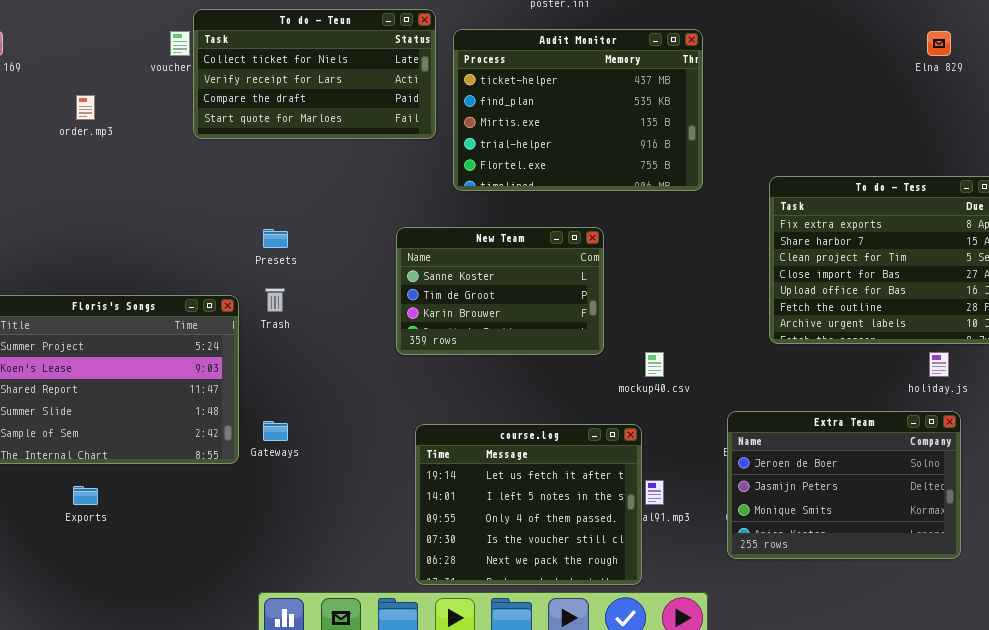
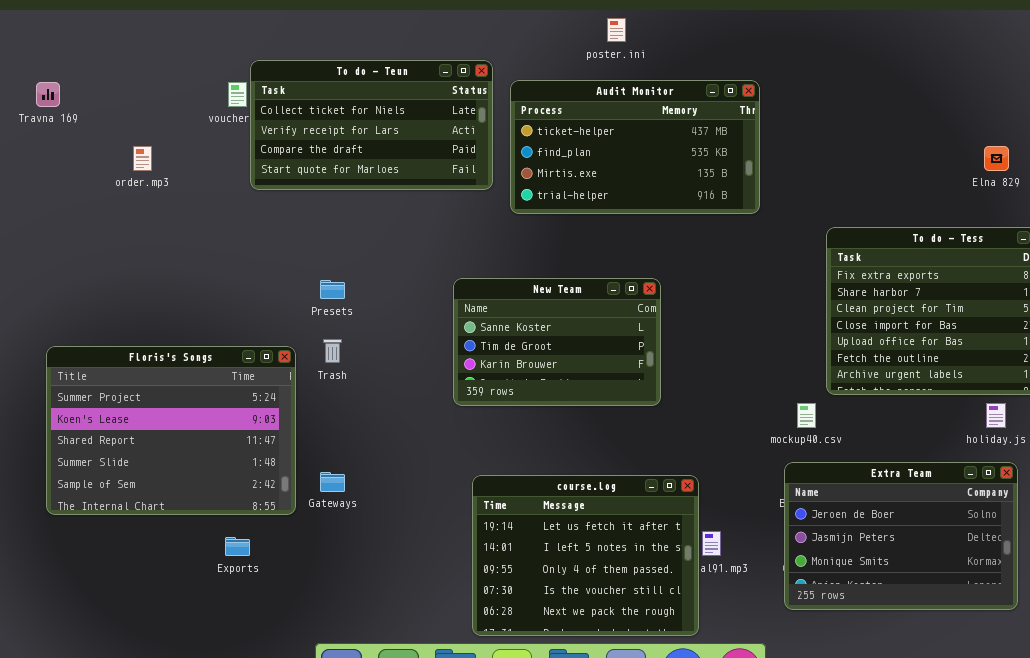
Audit Monitor: [453,29,703,191] -> [510,80,760,214], resized
Elna 829: [927,31,951,56] -> [984,146,1009,171], moved
mockup40.csv: [645,352,664,377] -> [797,403,816,428], moved
Exports: [73,486,98,505] -> [225,537,250,556], moved

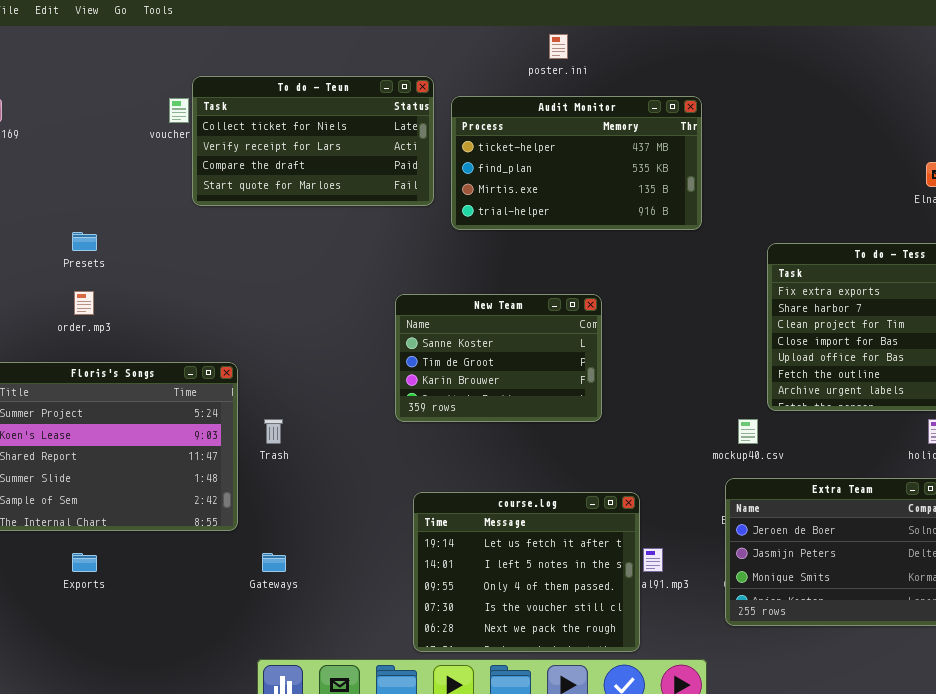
order.mp3: [133,146,152,171] -> [74,291,94,315], moved
Presets: [320,280,345,299] -> [72,232,97,251], moved
Trash: [323,339,342,363] -> [264,419,283,444], moved
Gateways: [320,472,345,492] -> [262,553,286,572], moved
Exports: [225,537,250,556] -> [72,553,97,572], moved

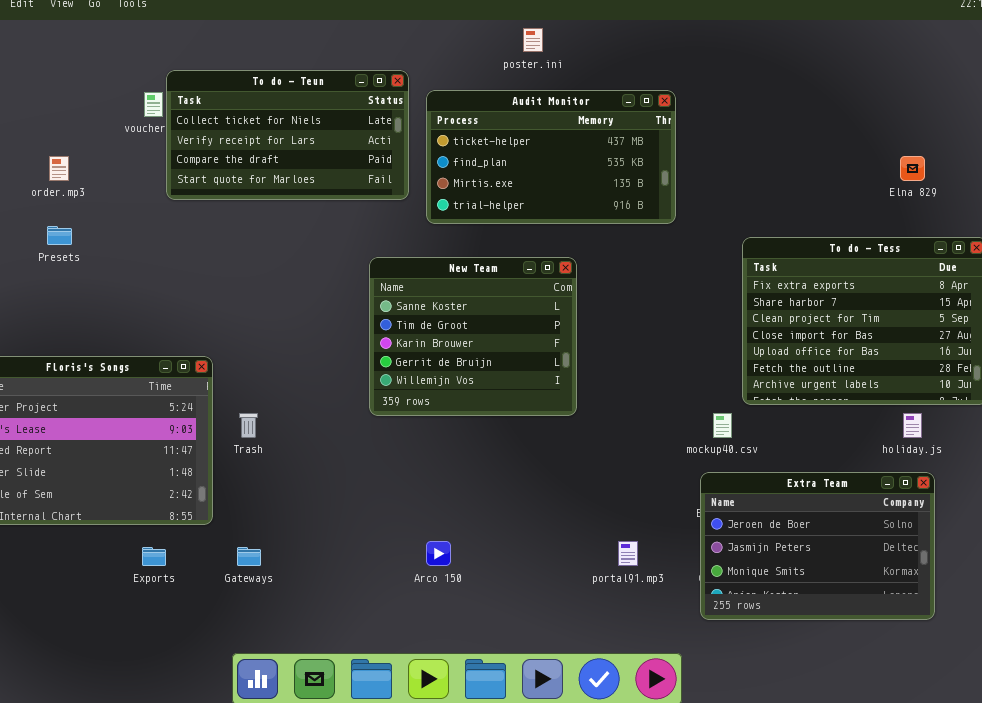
order.mp3: [74,291,94,315] -> [49,156,69,181], moved
New Team: [395,294,602,422] -> [369,257,577,416], resized
course.log: [413,492,640,652] -> none, closed
Exports: [72,553,97,572] -> [142,547,166,566], moved

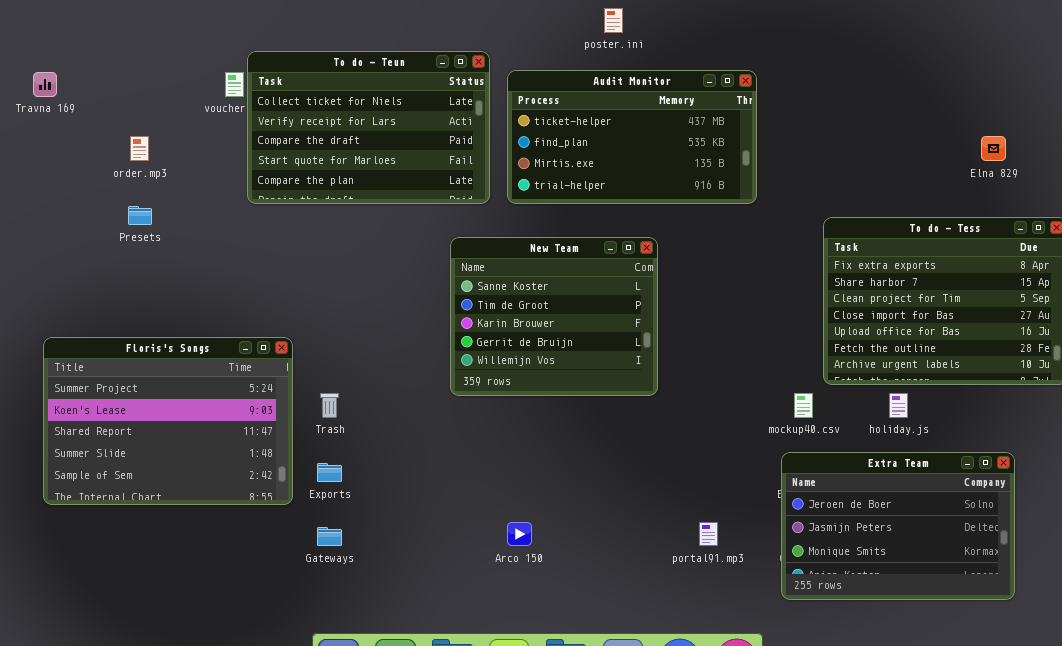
To do - Teun: [166,70,409,200] -> [247,51,490,204], resized
holiday.js: [903,413,922,438] -> [889,393,908,418], moved
Exports: [142,547,166,566] -> [317,463,342,482], moved

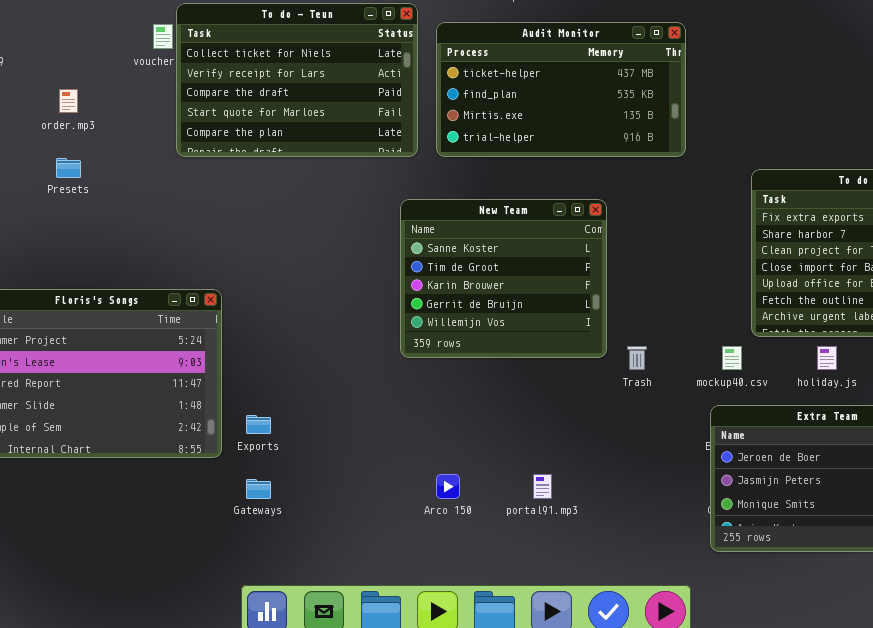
New Team: [450,237,658,396] -> [400,199,607,358], moved
Trash: [320,393,339,418] -> [627,346,647,370], moved
portal91.mp3: [699,522,718,546] -> [533,474,552,499], moved

